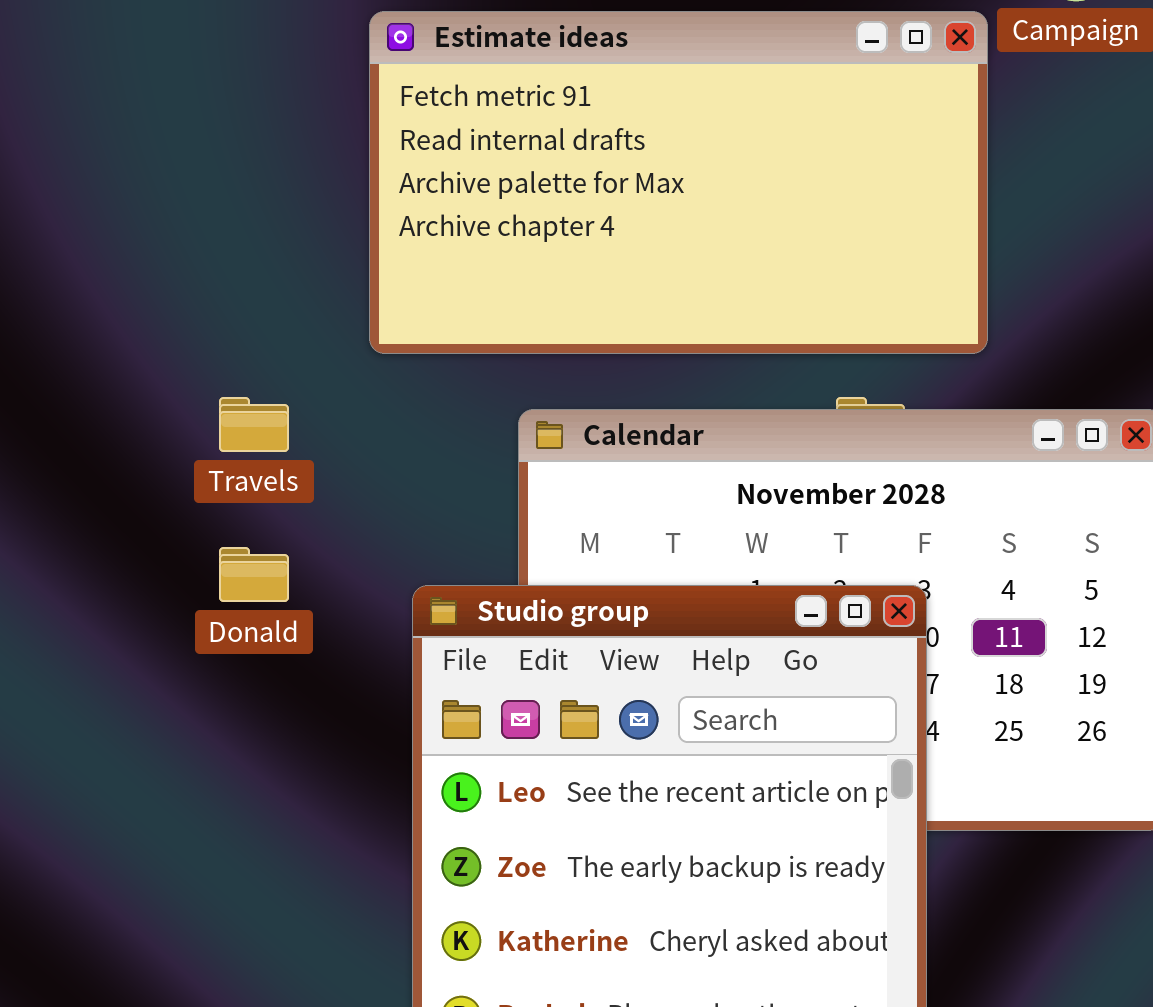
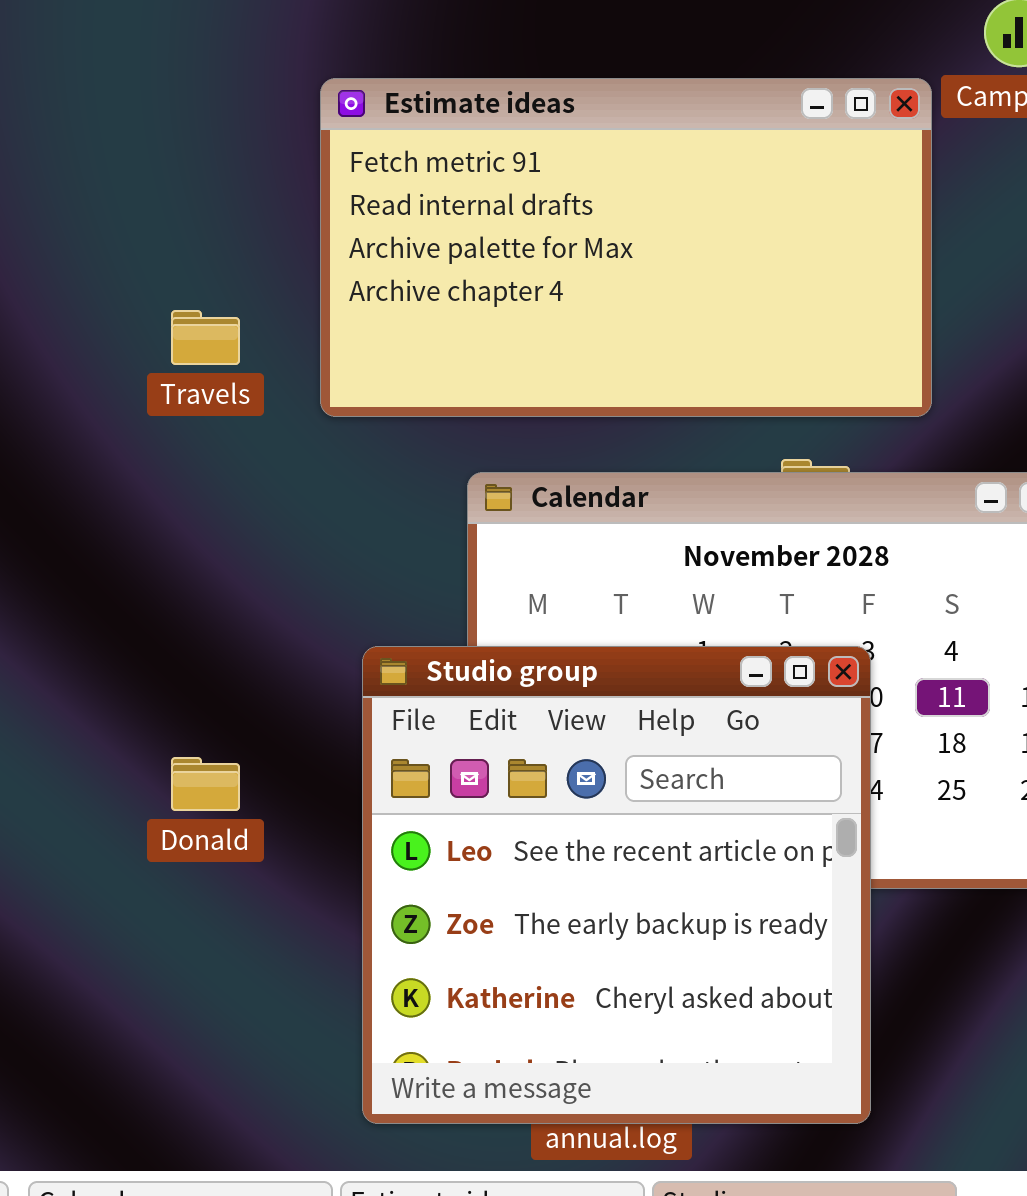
Travels: [219,397,289,452] -> [171,310,240,365], moved
Donald: [219,547,289,602] -> [171,757,240,811], moved

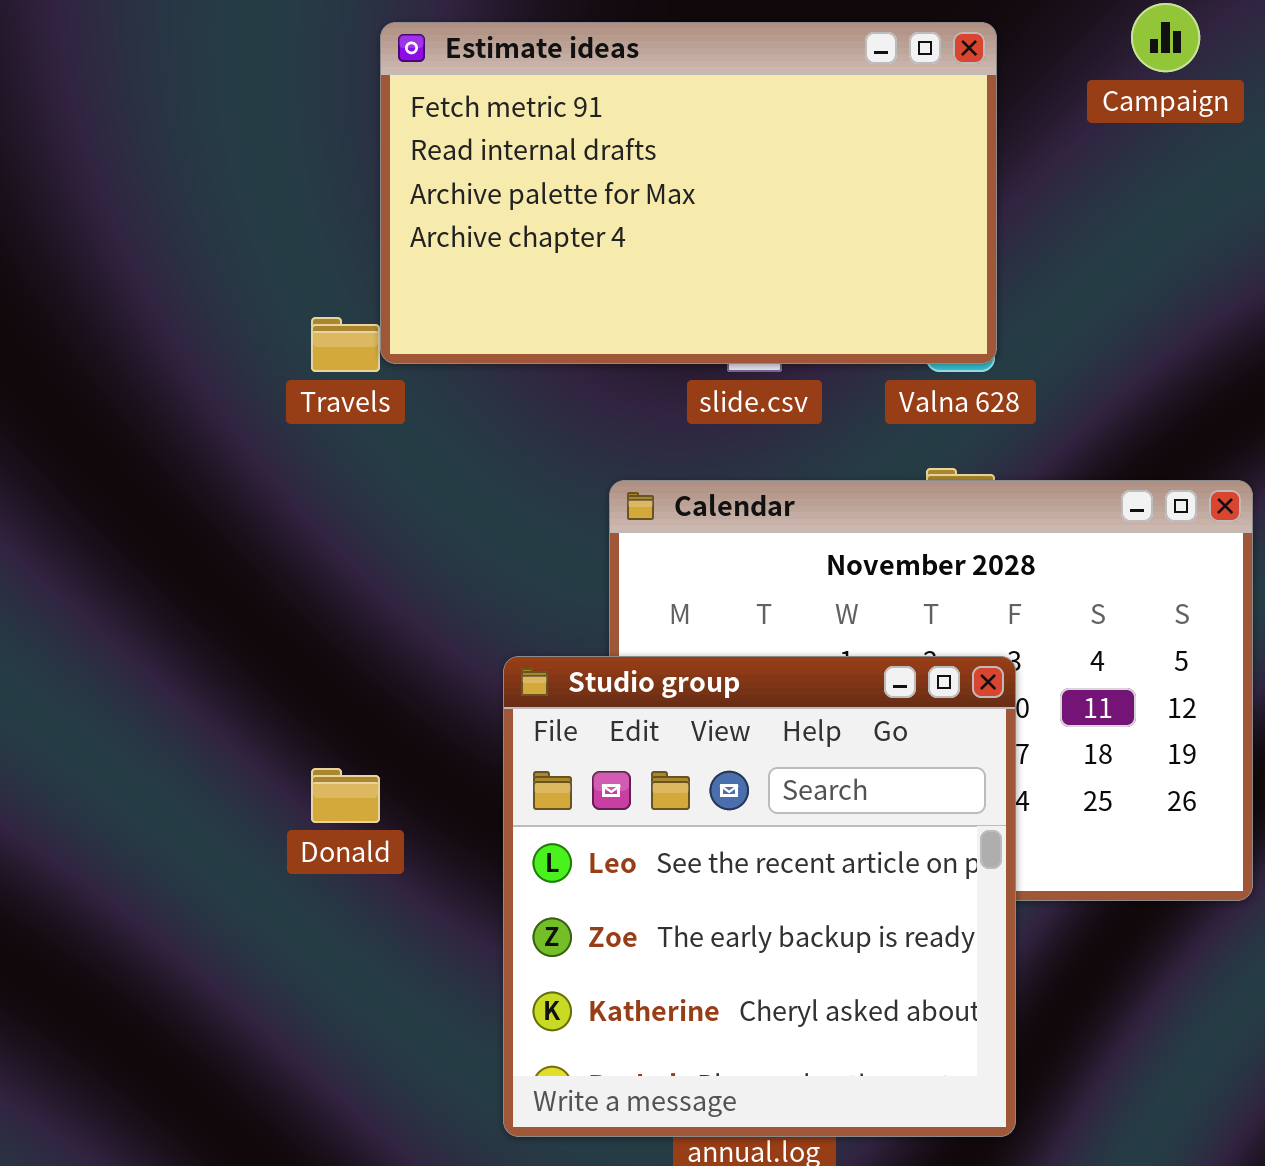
Estimate ideas: [320,78,932,417] -> [380,22,997,364], moved

